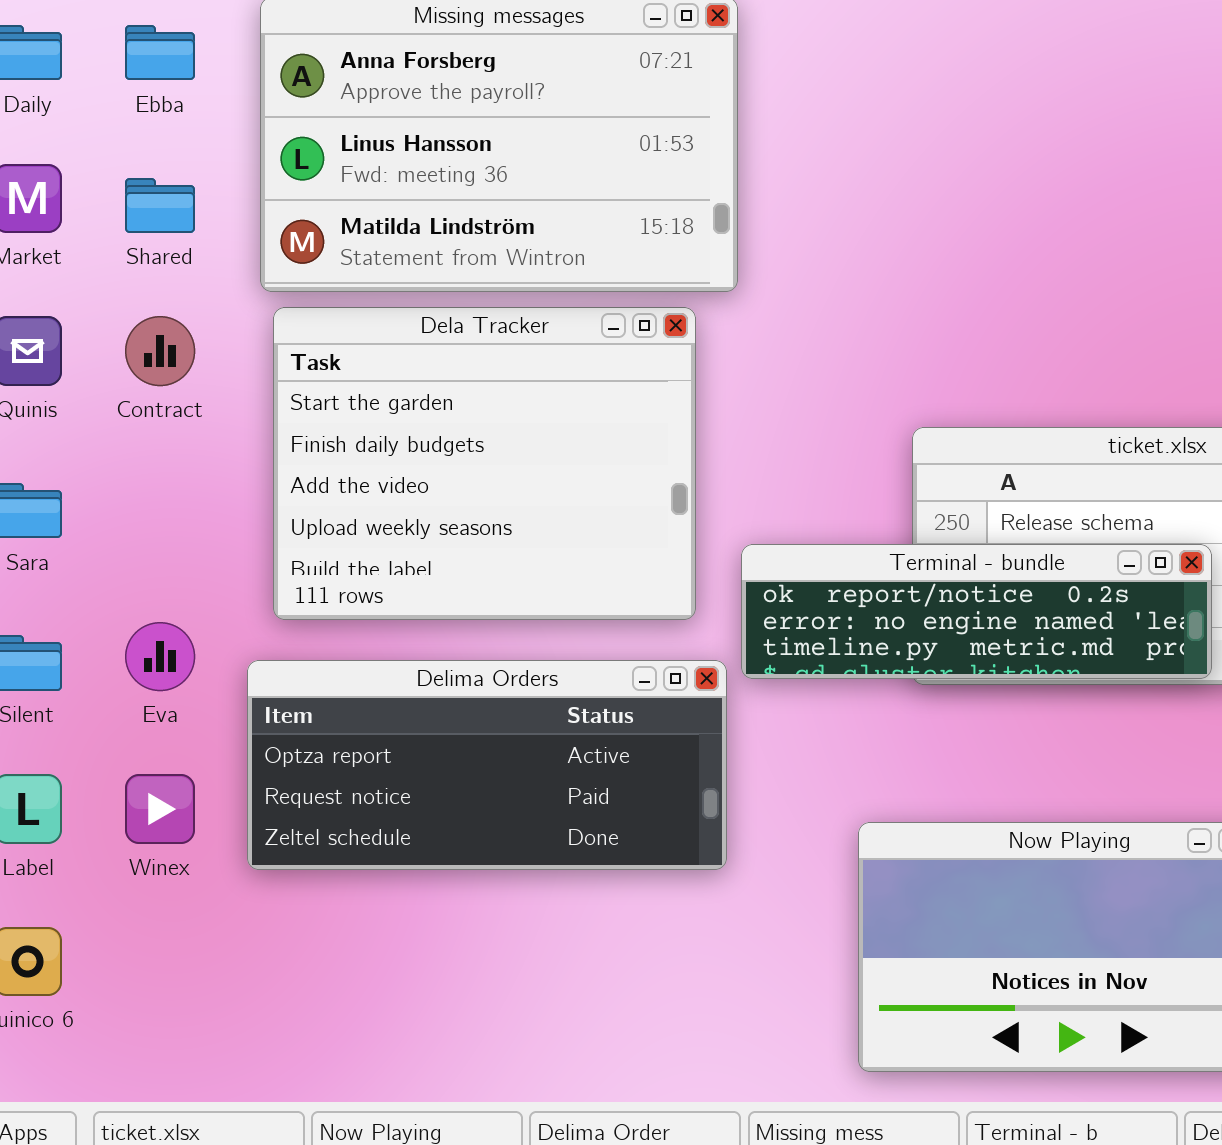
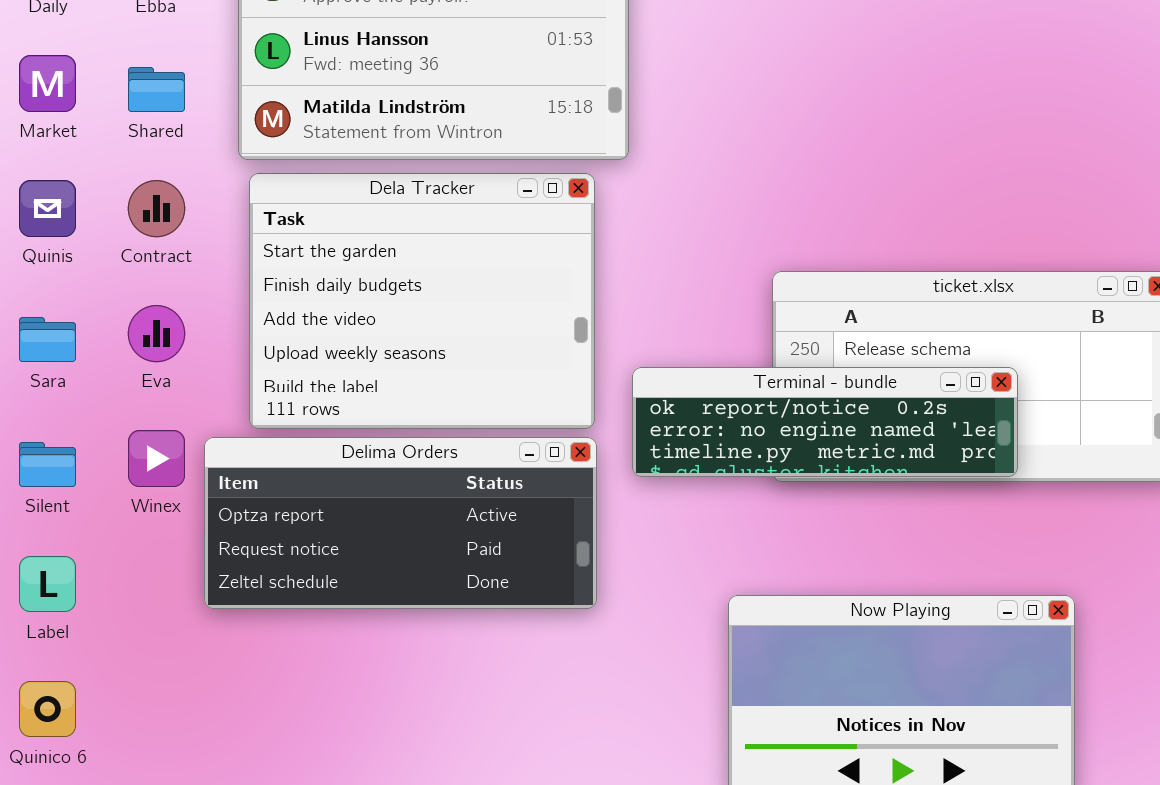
Eva: [125,622,195,691] -> [128,305,185,362], moved
Delima Orders: [247,660,727,870] -> [204,437,597,609], moved
Winex: [125,774,195,844] -> [128,430,185,487], moved

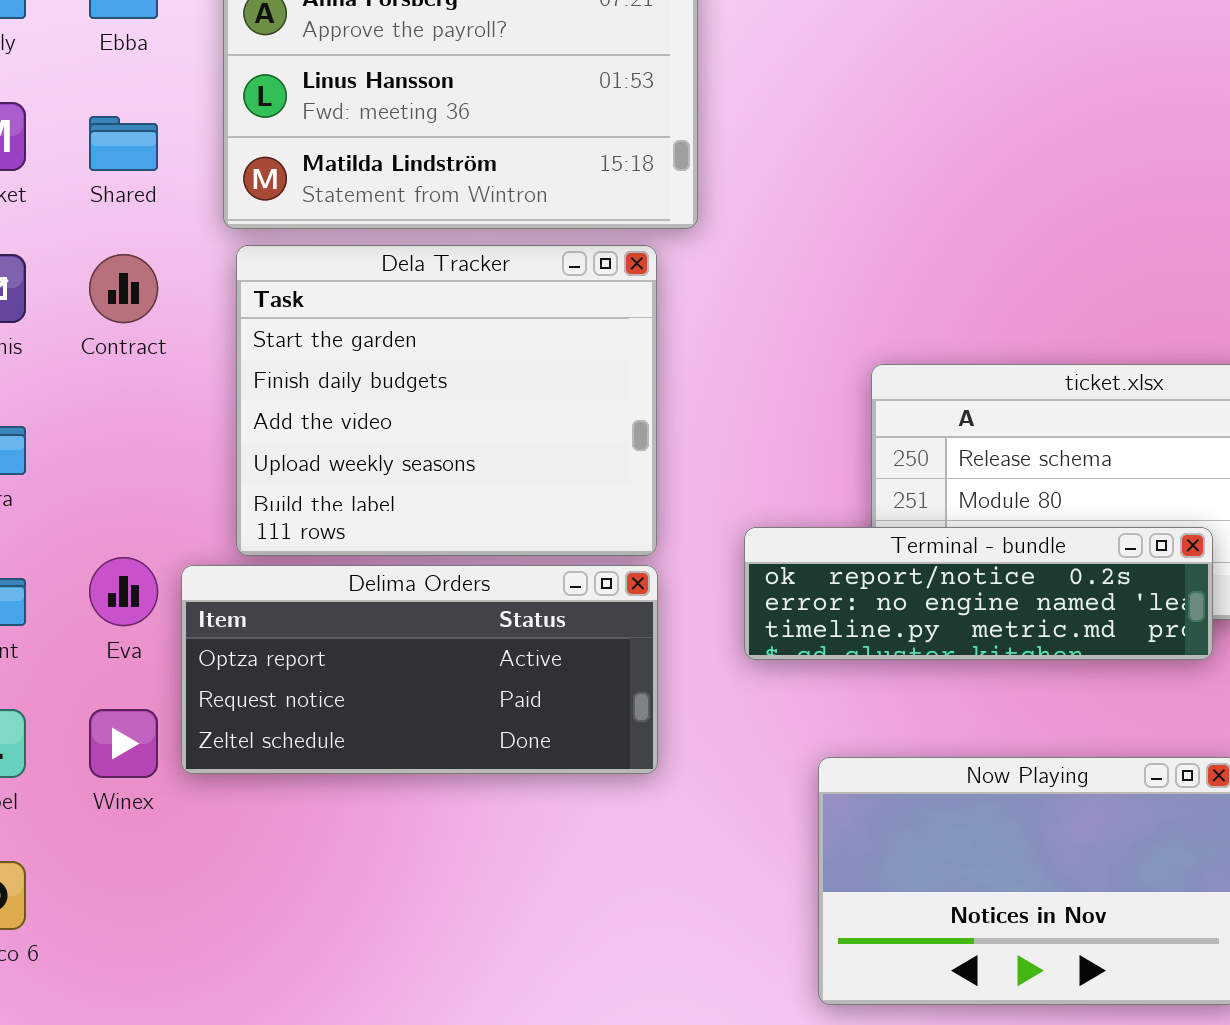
Eva: [128,305,185,362] -> [89,557,158,626], moved
Terminal - bundle: [632,367,1018,477] -> [744,527,1213,660], moved
Winex: [128,430,185,487] -> [89,709,158,778], moved

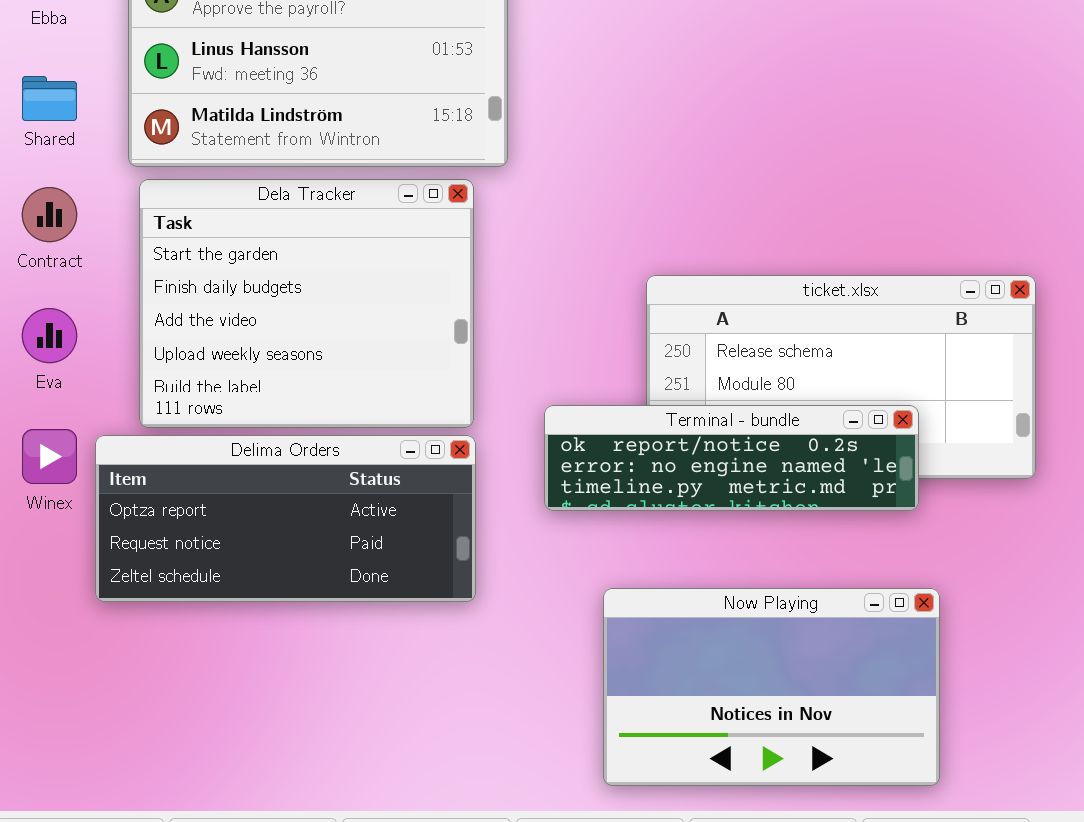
Eva: [89,557,158,626] -> [22,308,77,363], moved
Winex: [89,709,158,778] -> [22,429,77,484], moved

